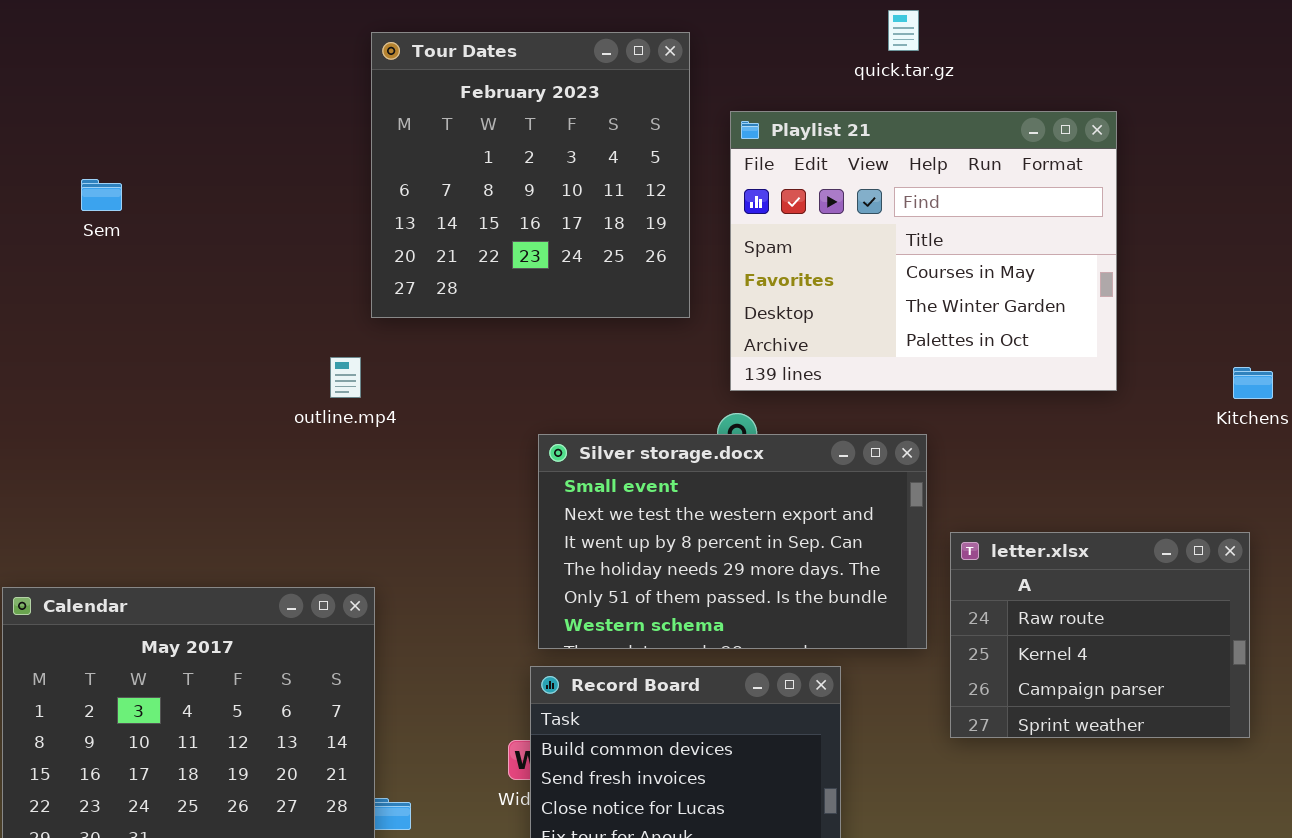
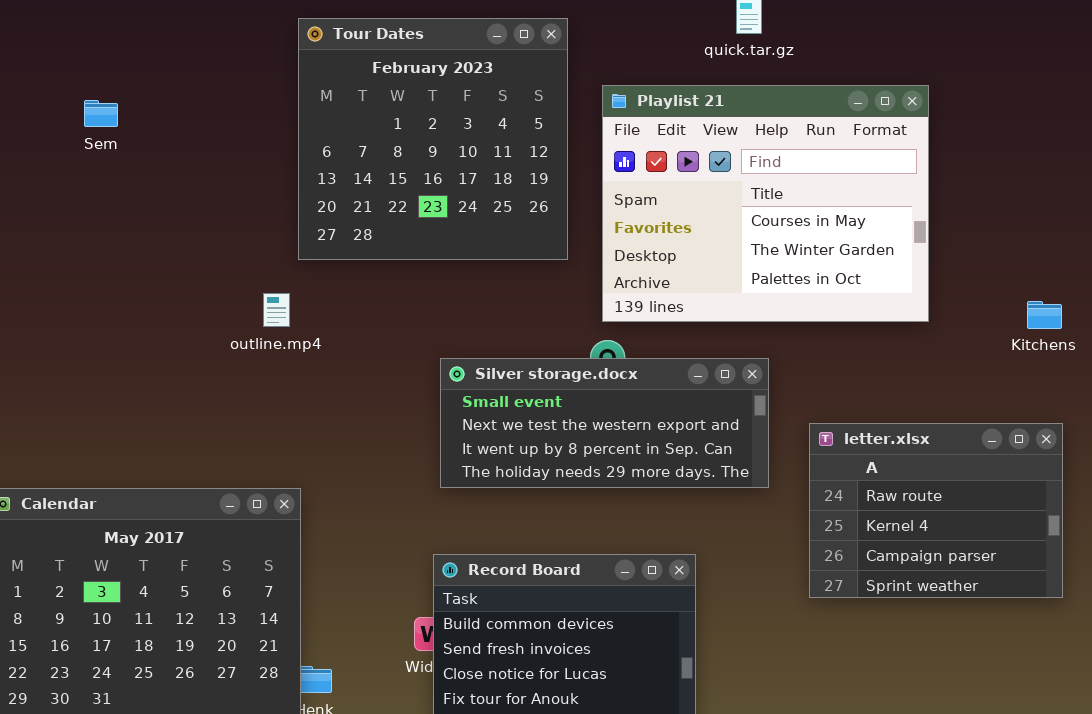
Sem: [81,179,122,211] -> [84,100,118,127], moved
Silver storage.docx: [538,434,927,649] -> [440,358,769,488], resized
letter.xlsx: [950,532,1250,738] -> [809,423,1063,598], moved

